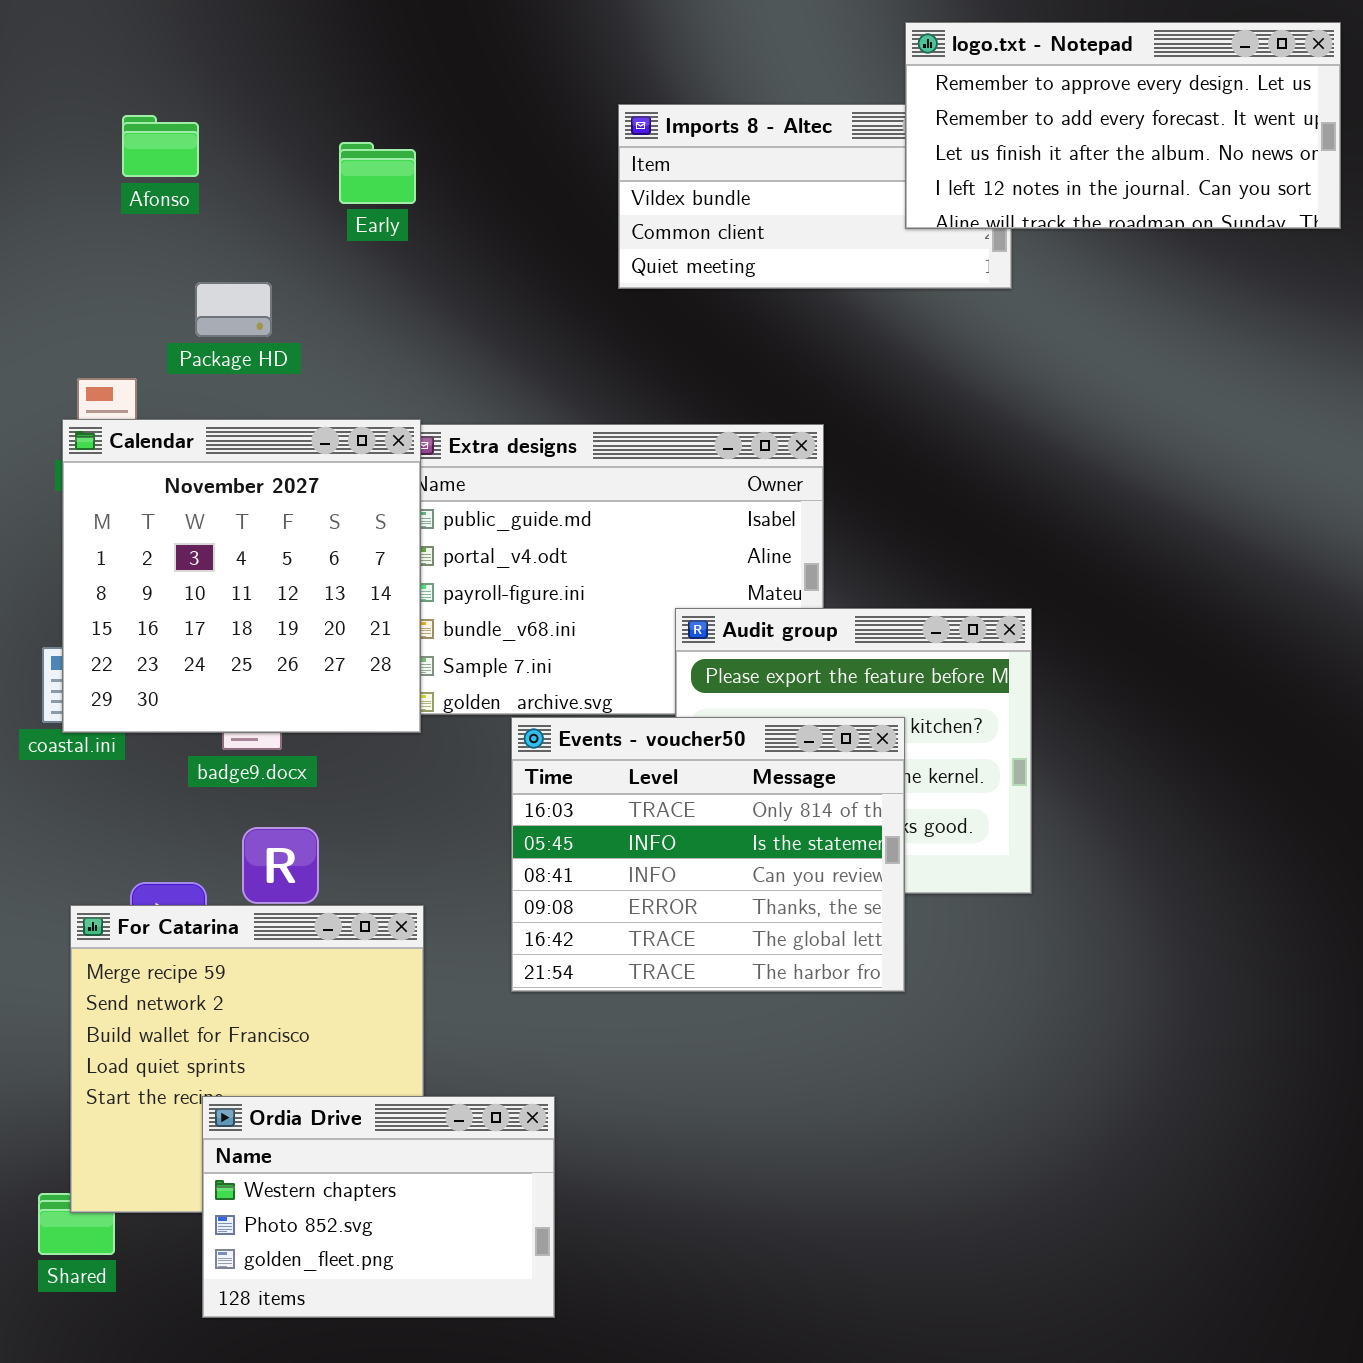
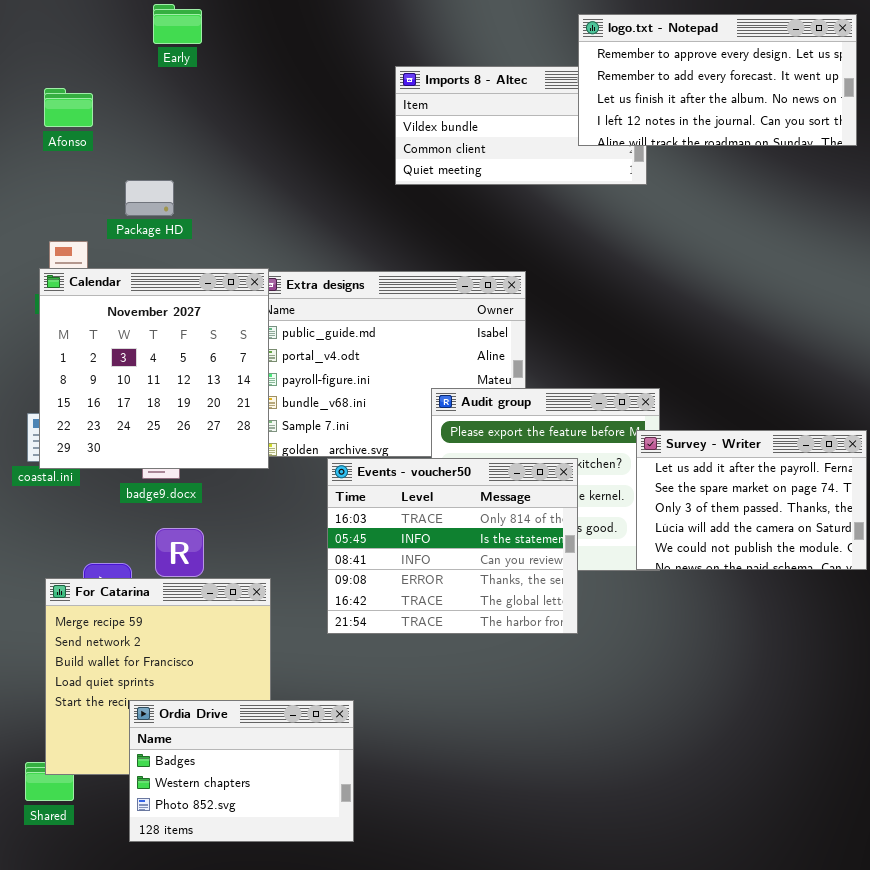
Afonso: [122,115,199,177] -> [44,88,93,127], moved
Early: [339,142,416,204] -> [153,4,202,44], moved
Survey - Writer: none -> [636,430,867,570], opened
Ordia Drive: [202,1096,555,1318] -> [129,700,354,842], scrolled up 1 row

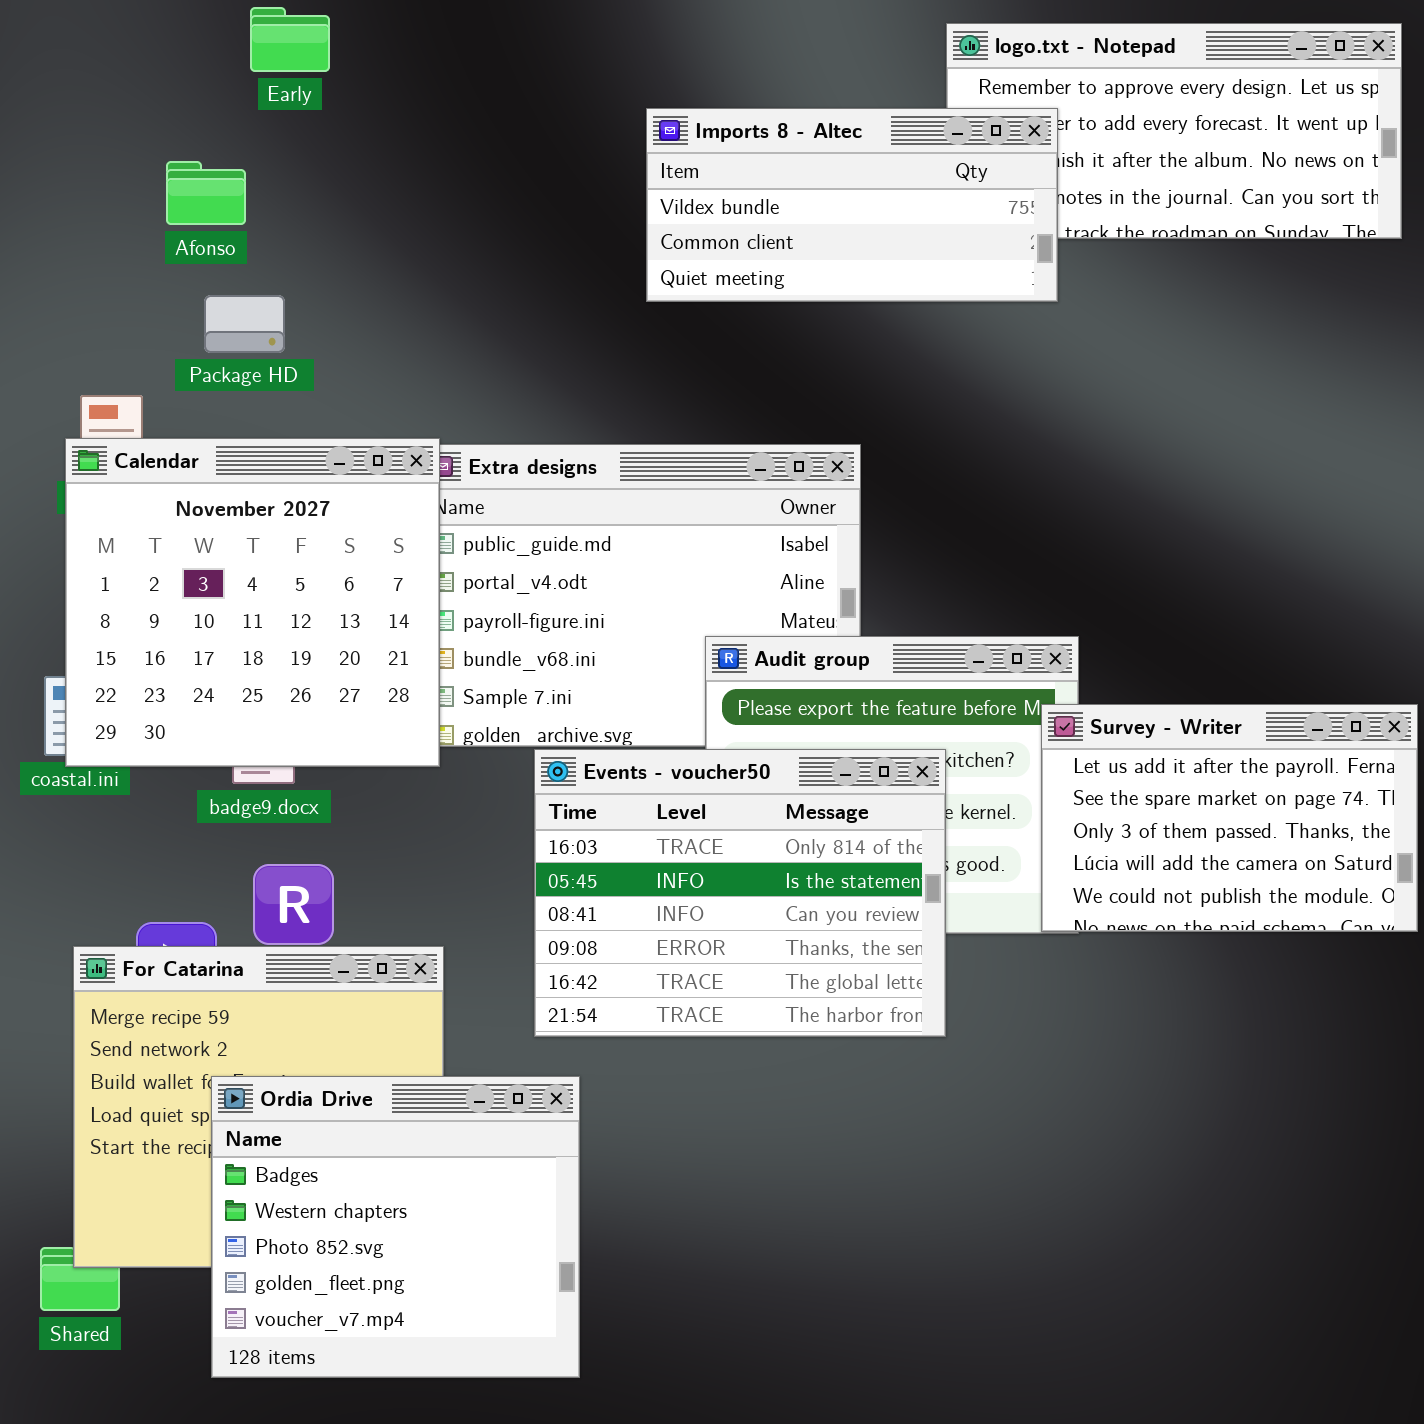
Imports 8 - Altec: [395,66,647,185] -> [646,108,1058,302], raised
Afonso: [44,88,93,127] -> [166,161,246,225], moved
Ordia Drive: [129,700,354,842] -> [211,1076,580,1378], resized

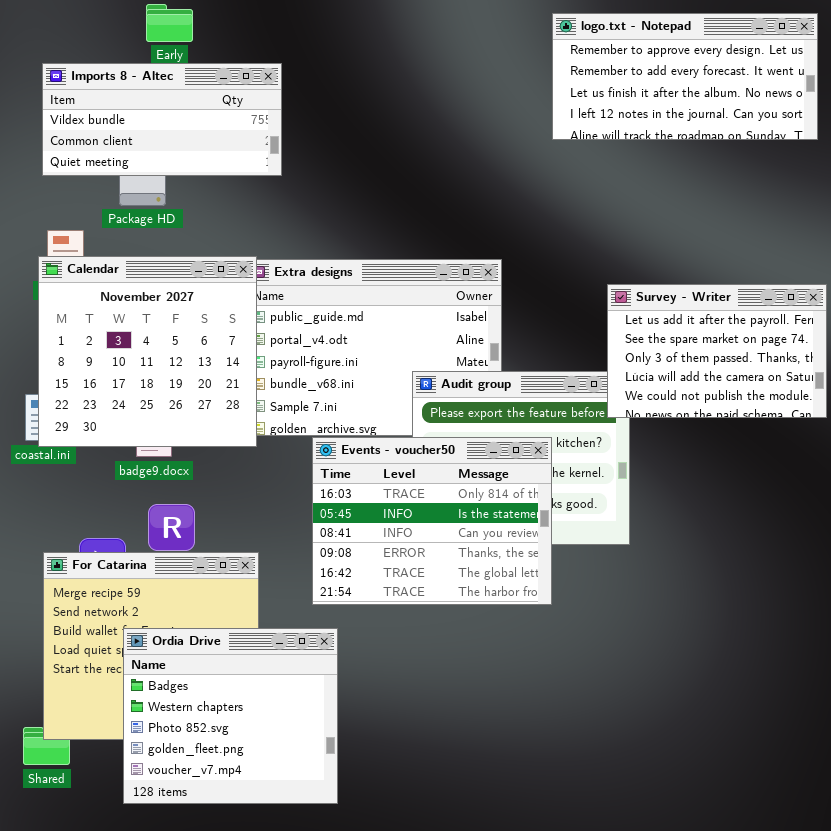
Imports 8 - Altec: [646,108,1058,302] -> [42,63,282,176], moved
Survey - Writer: [1041,704,1418,932] -> [607,284,827,418], moved

